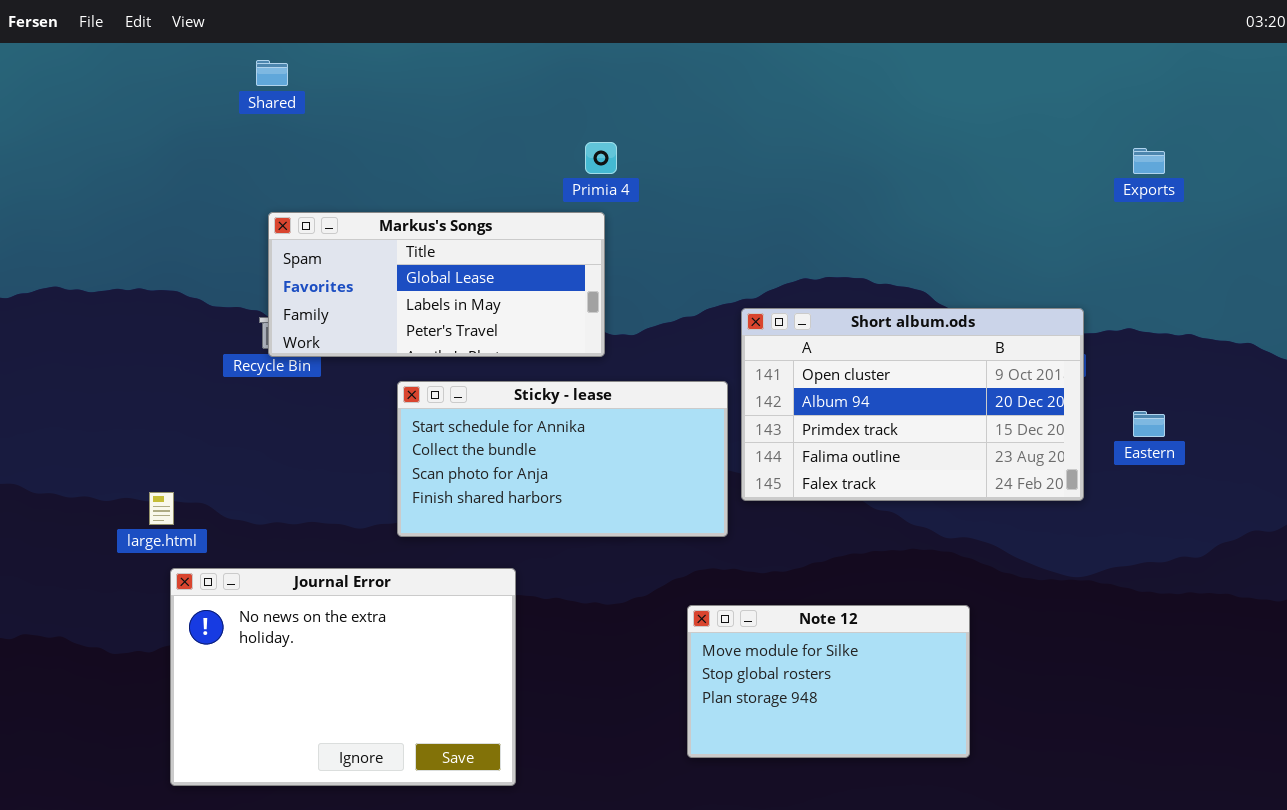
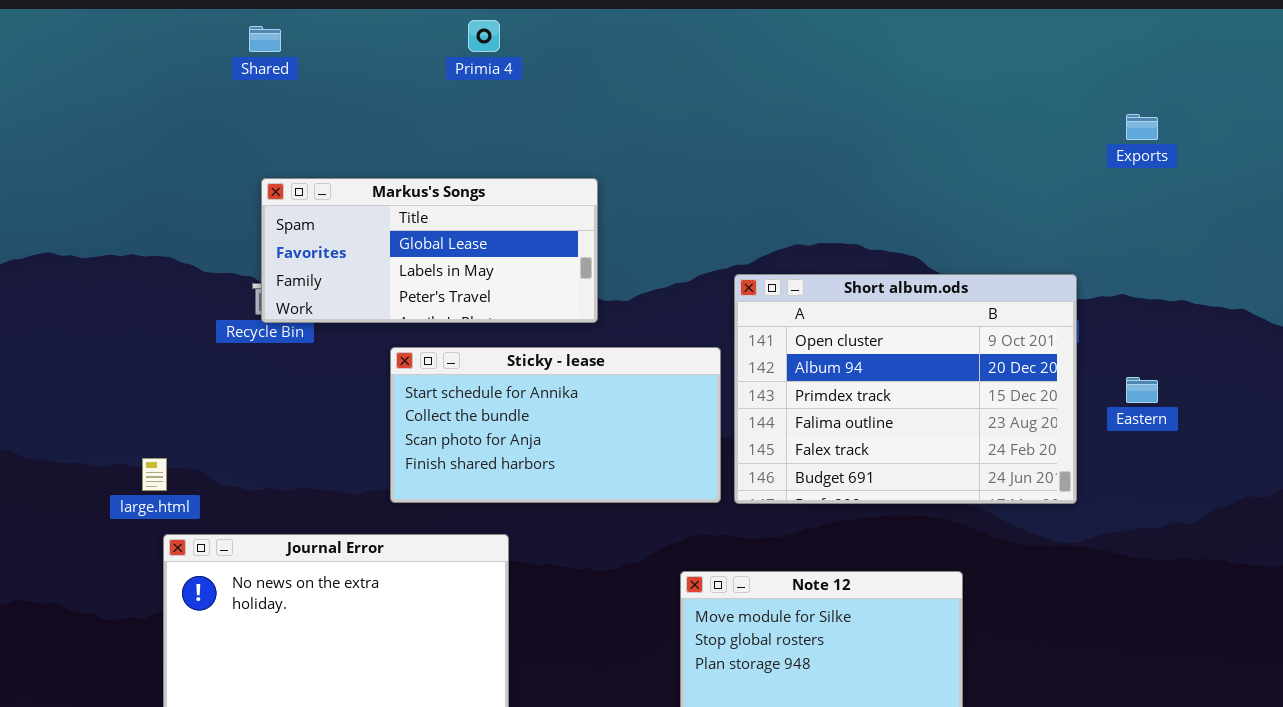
Primia 4: [585,142,617,174] -> [468,20,500,52], moved
Short album.ods: [741,308,1084,501] -> [734,274,1077,504], resized

